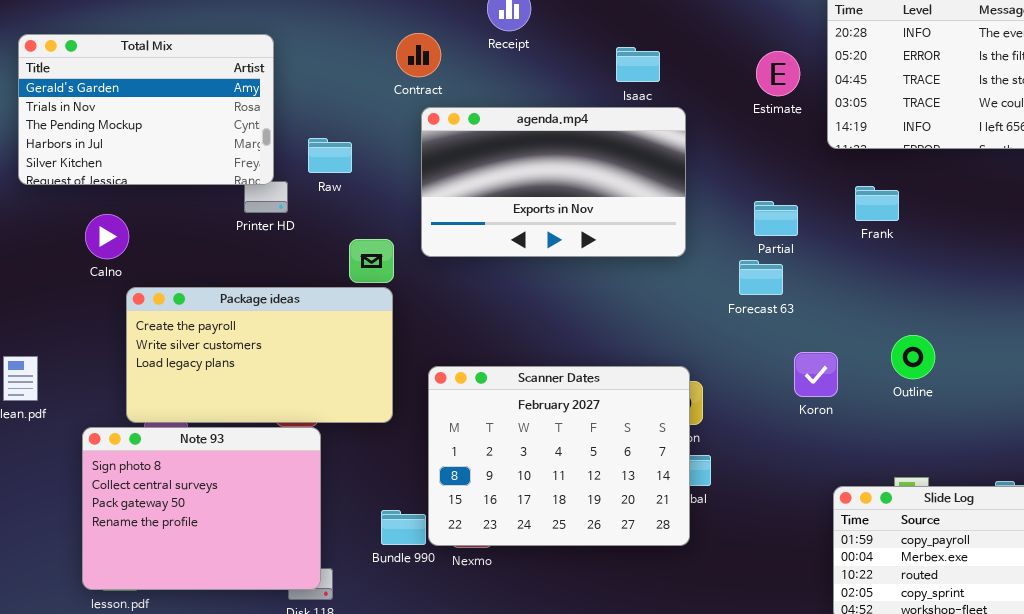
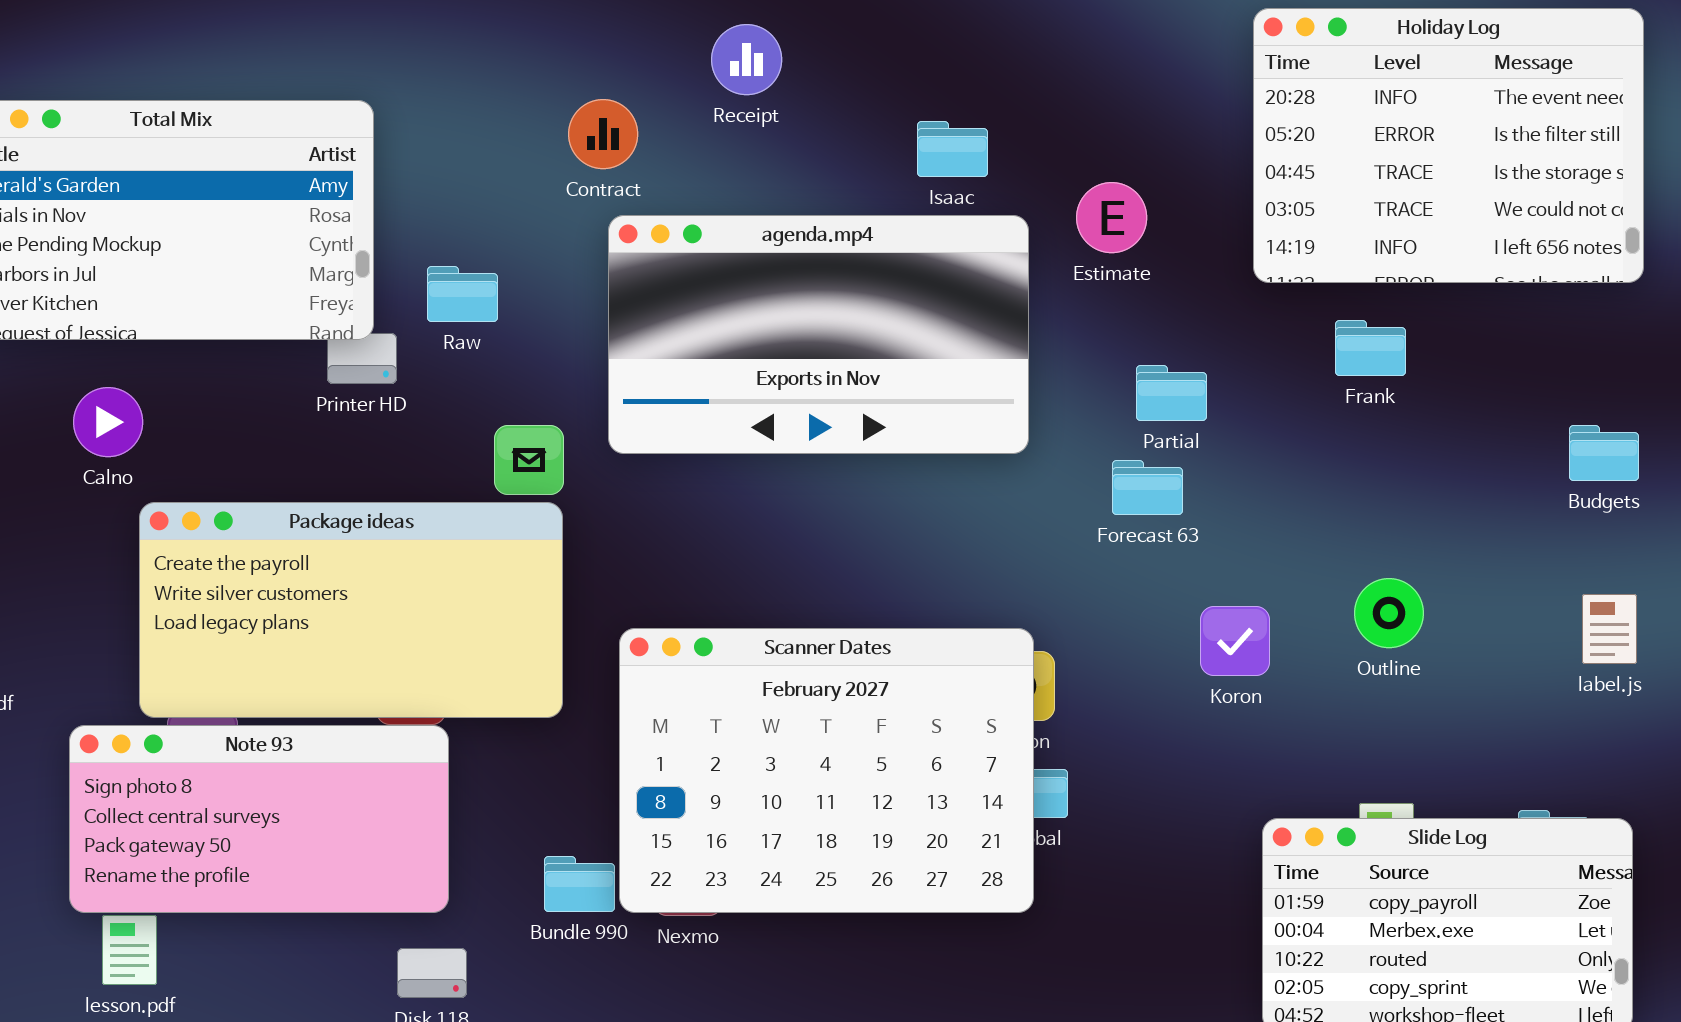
Estimate: [756,51,800,96] -> [1076,182,1147,253], moved
Frank: [855,186,899,221] -> [1335,320,1406,376], moved
Note 93: [82,427,321,590] -> [69,725,449,913], resized

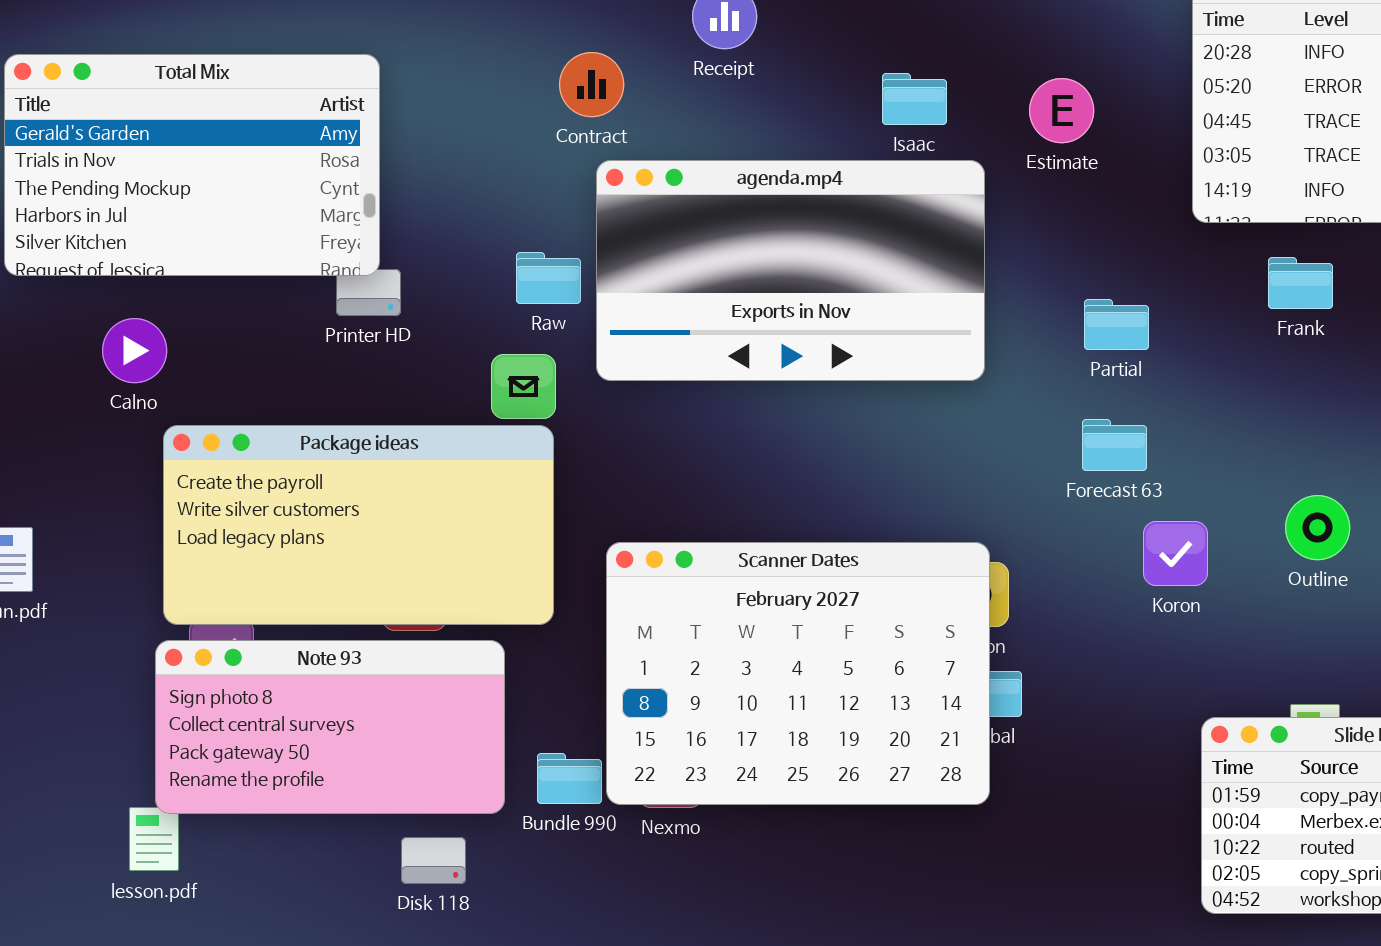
Estimate: [1076,182,1147,253] -> [1029,78,1094,143], moved
Raw: [427,266,498,322] -> [516,252,581,304], moved
Forecast 63: [1112,460,1183,515] -> [1082,419,1147,471], moved
Note 93: [69,725,449,913] -> [155,640,505,814], moved

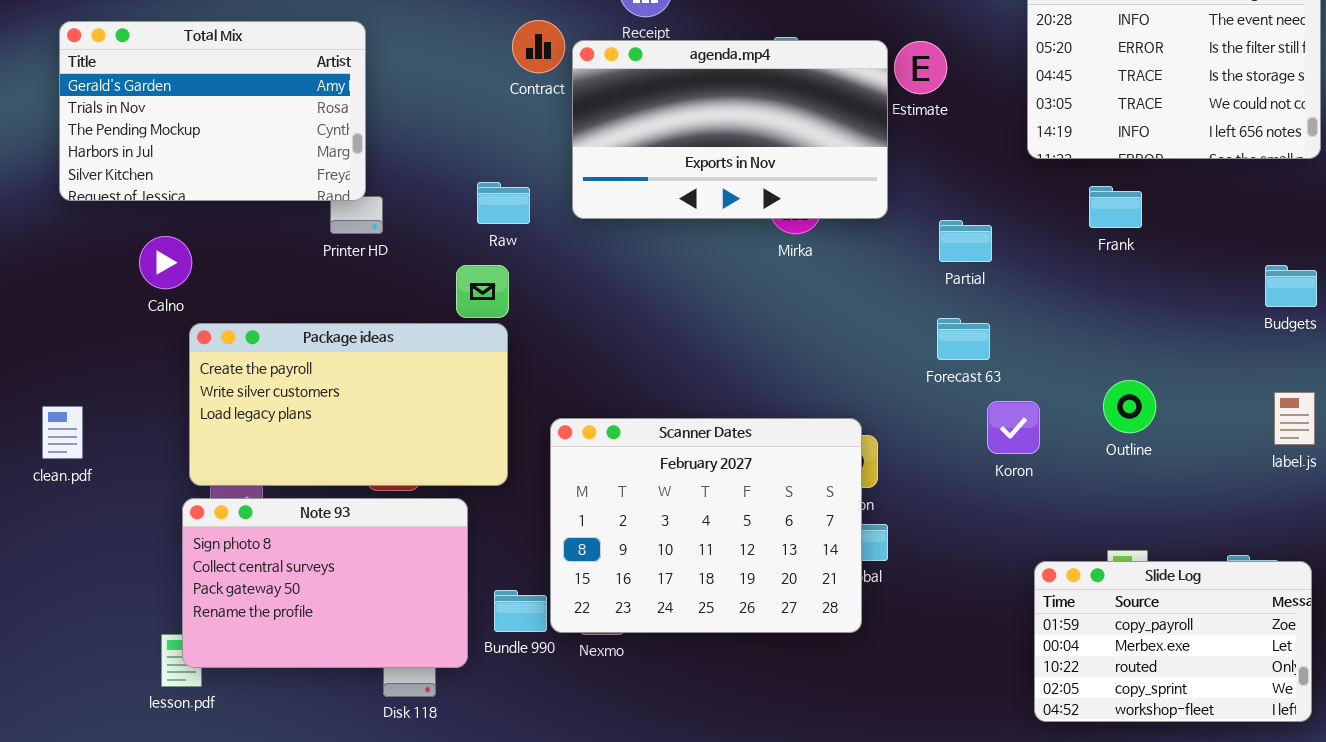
agenda.mp4: [596,160,985,381] -> [572,40,888,219], moved
Note 93: [155,640,505,814] -> [182,498,468,668], resized

